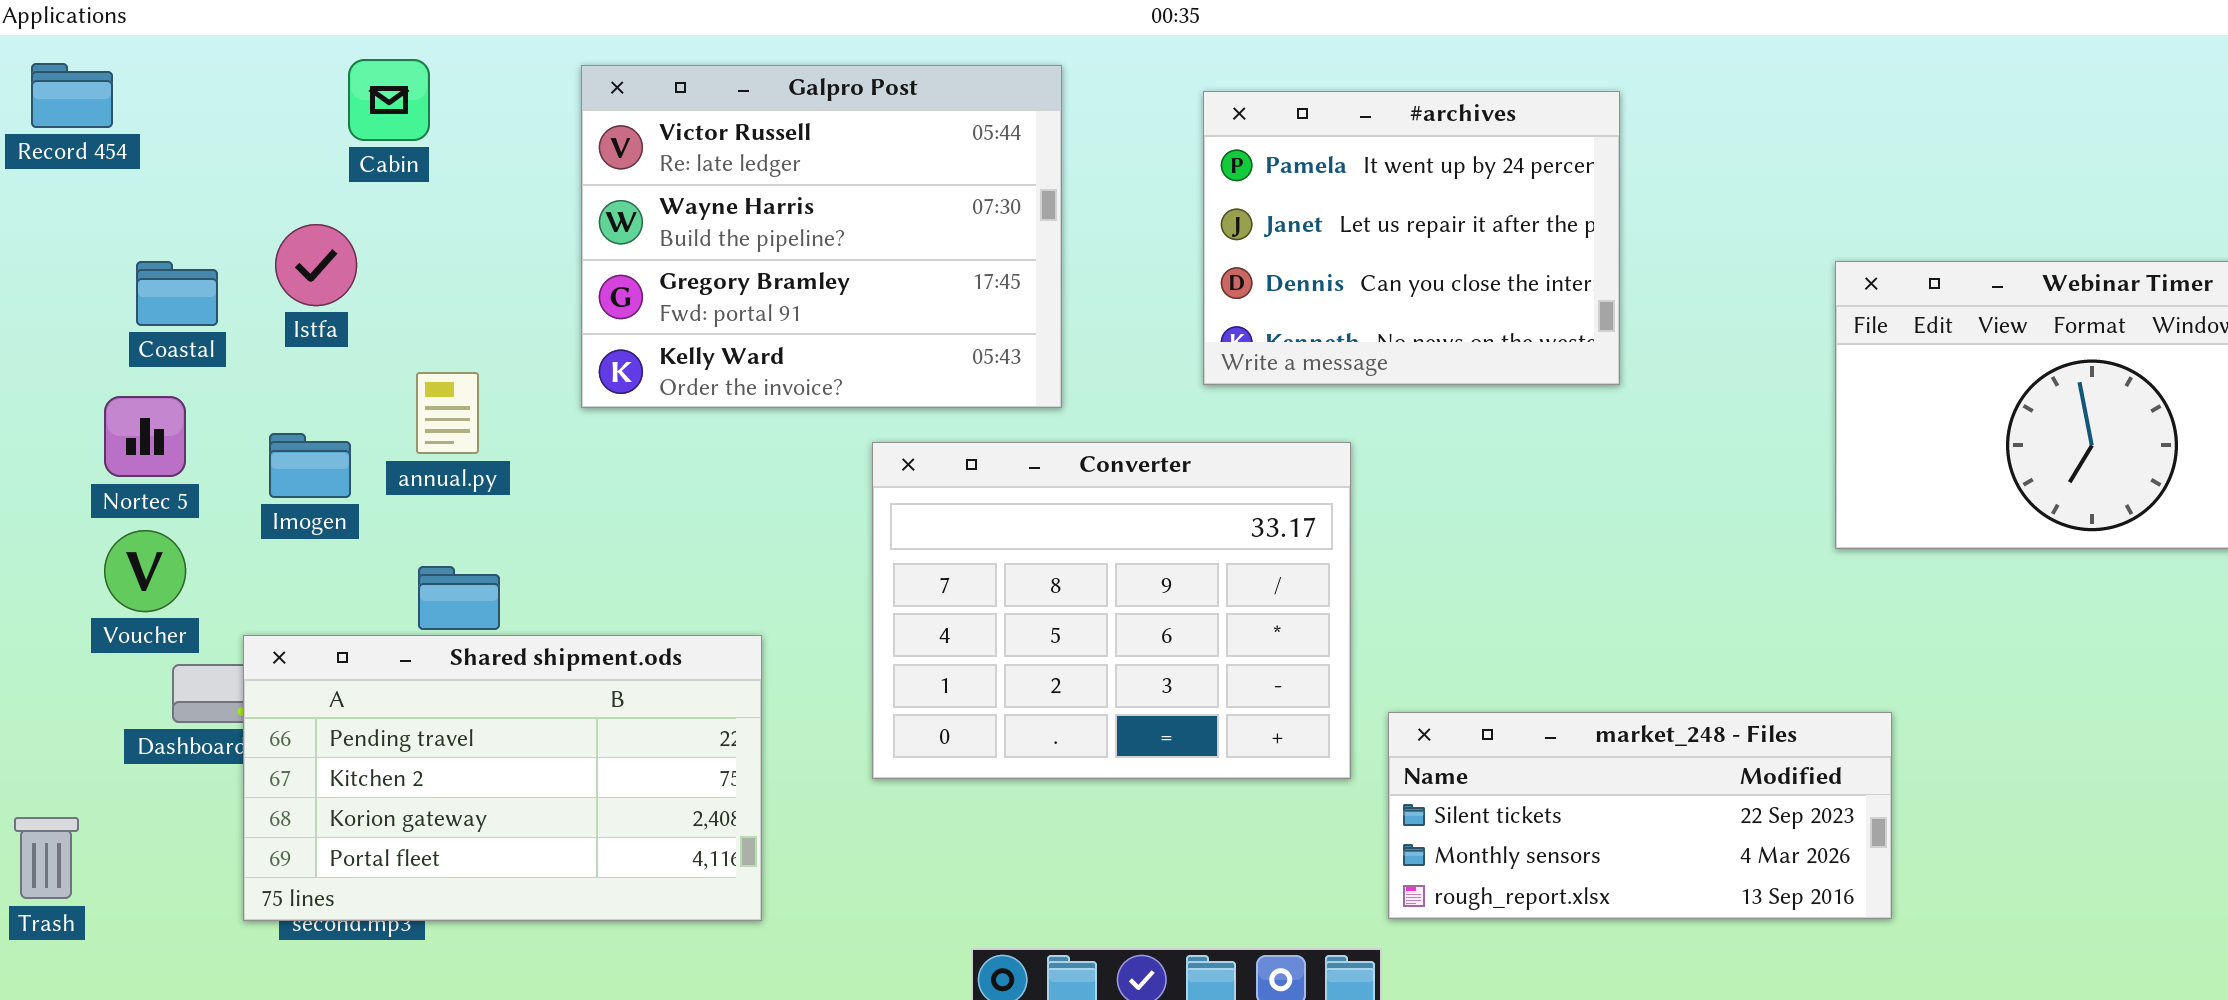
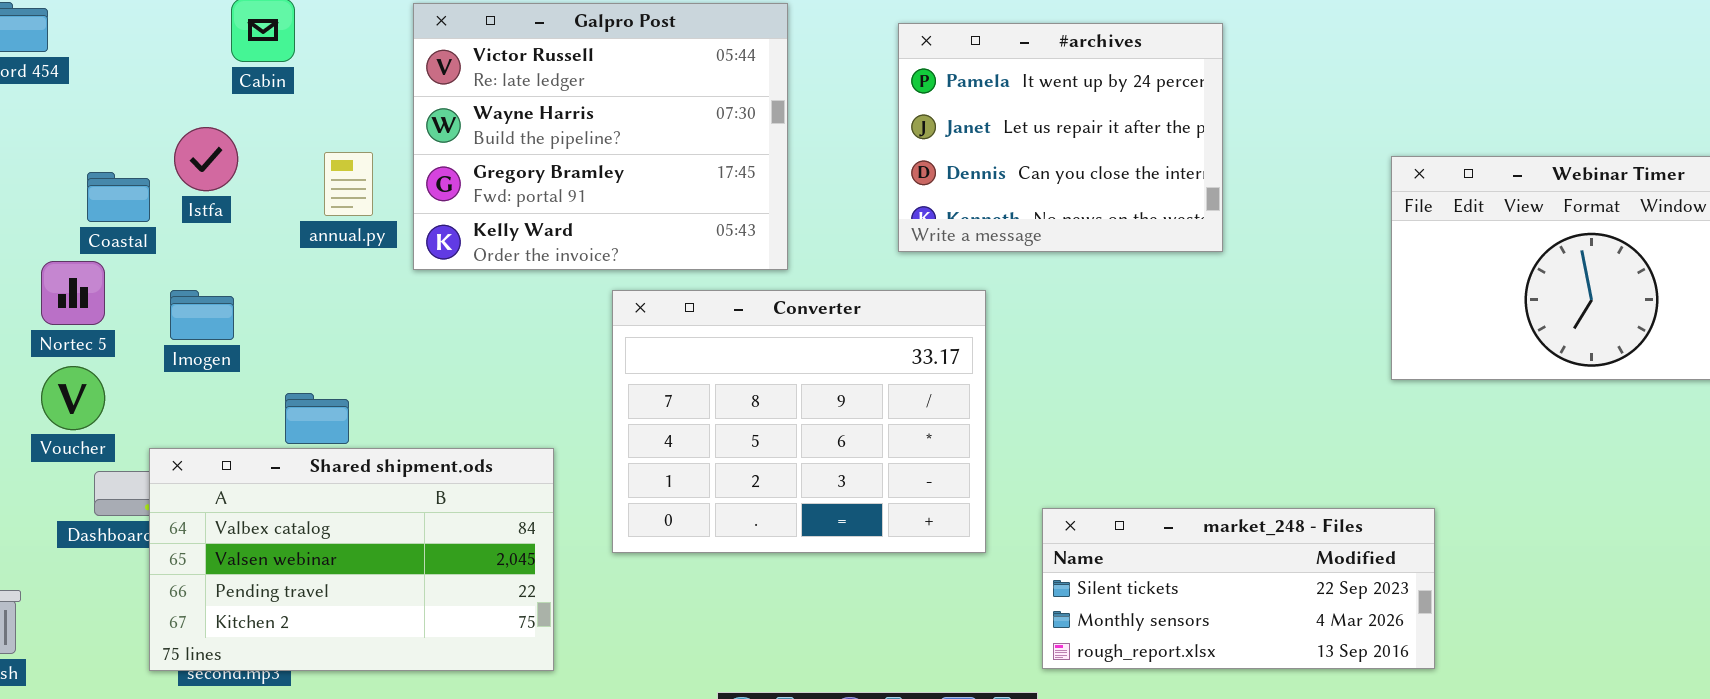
Coastal: [136,261,218,326] -> [87,172,150,222], moved
annual.py: [416,372,479,454] -> [324,152,373,216], moved
Converter: [872,442,1351,779] -> [612,290,986,553], moved
Shared shipment.ods: [243,635,762,921] -> [149,448,554,671], scrolled up 2 rows

